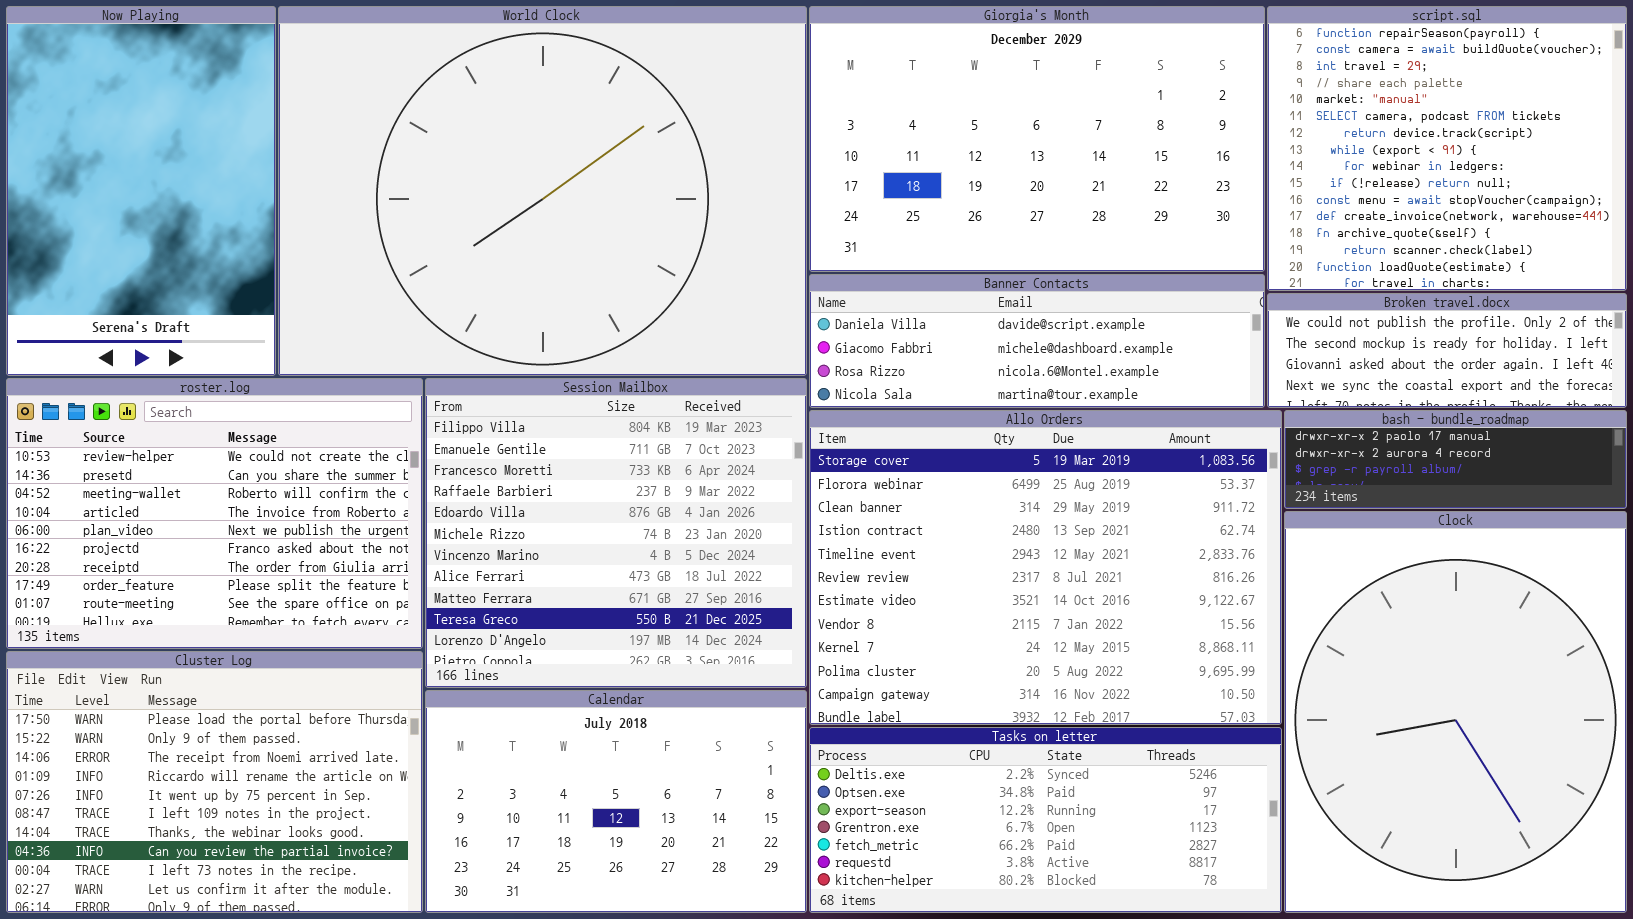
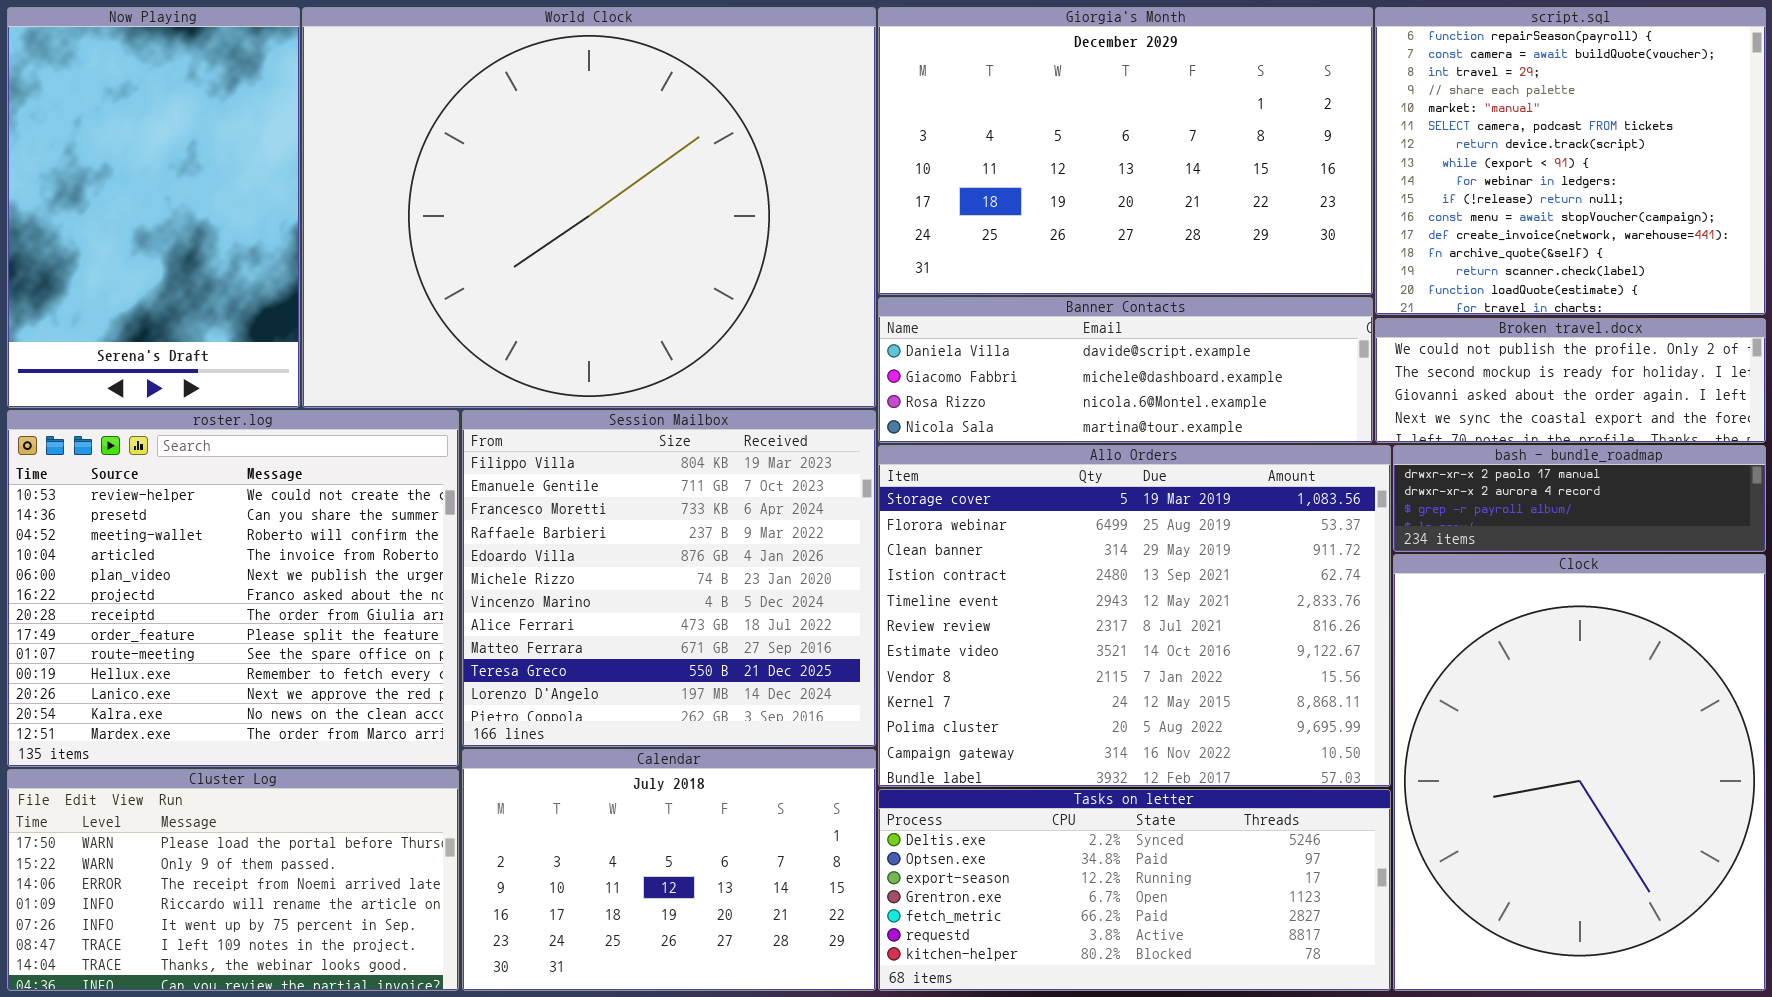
roster.log: [6,378,423,649] -> [7,410,459,767], resized
Cluster Log: [6,651,423,913] -> [7,769,459,991], resized

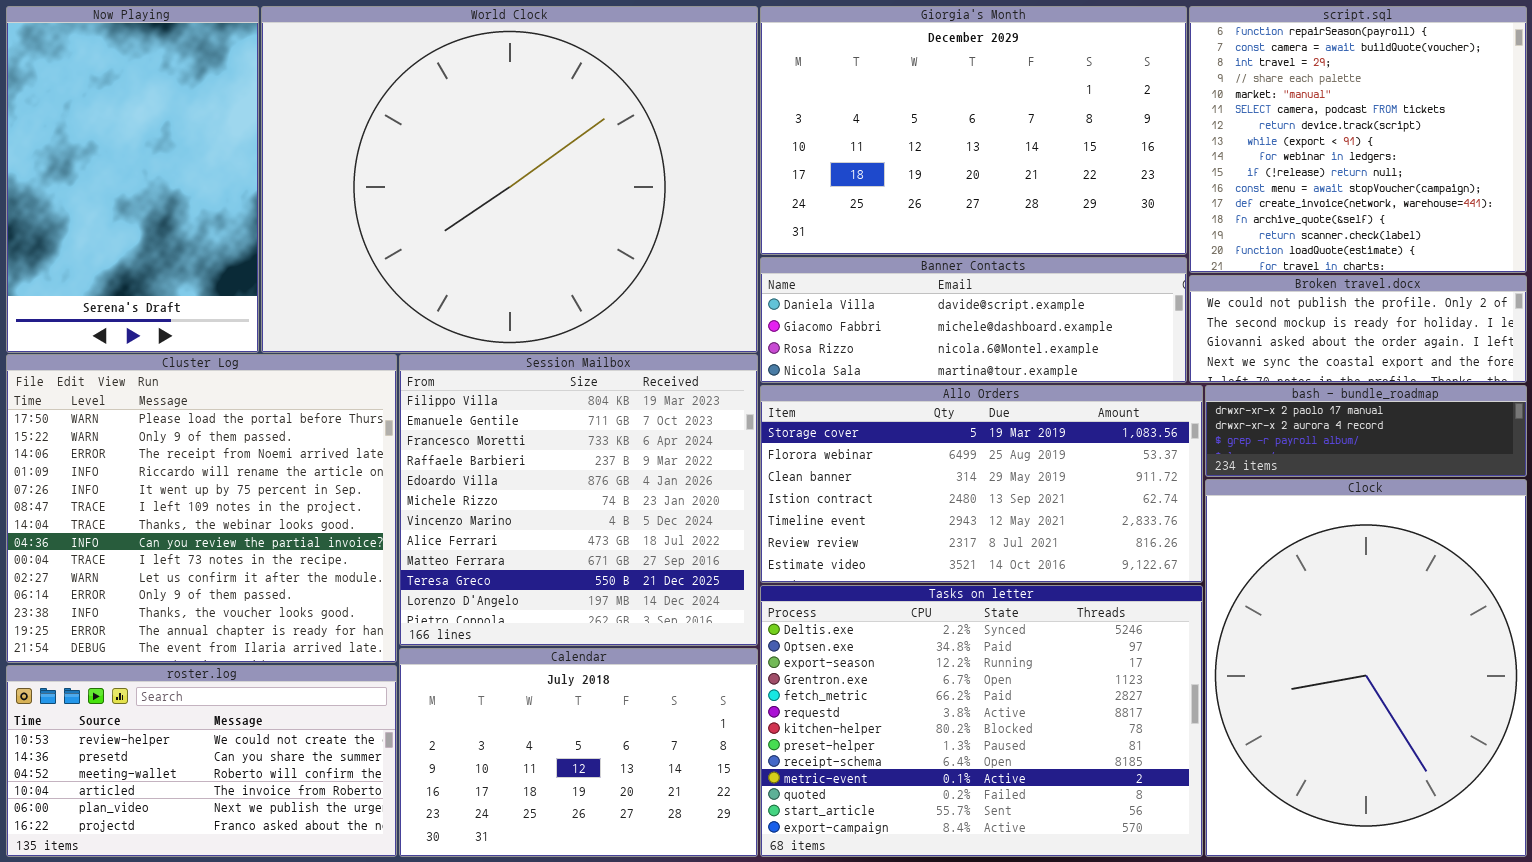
roster.log: [7,410,459,767] -> [6,665,397,857], moved, resized
Allo Orders: [878,445,1391,787] -> [760,385,1203,583], resized
Cluster Log: [7,769,459,991] -> [6,354,397,663], moved, resized
Tasks on letter: [878,789,1391,991] -> [760,585,1203,857], resized

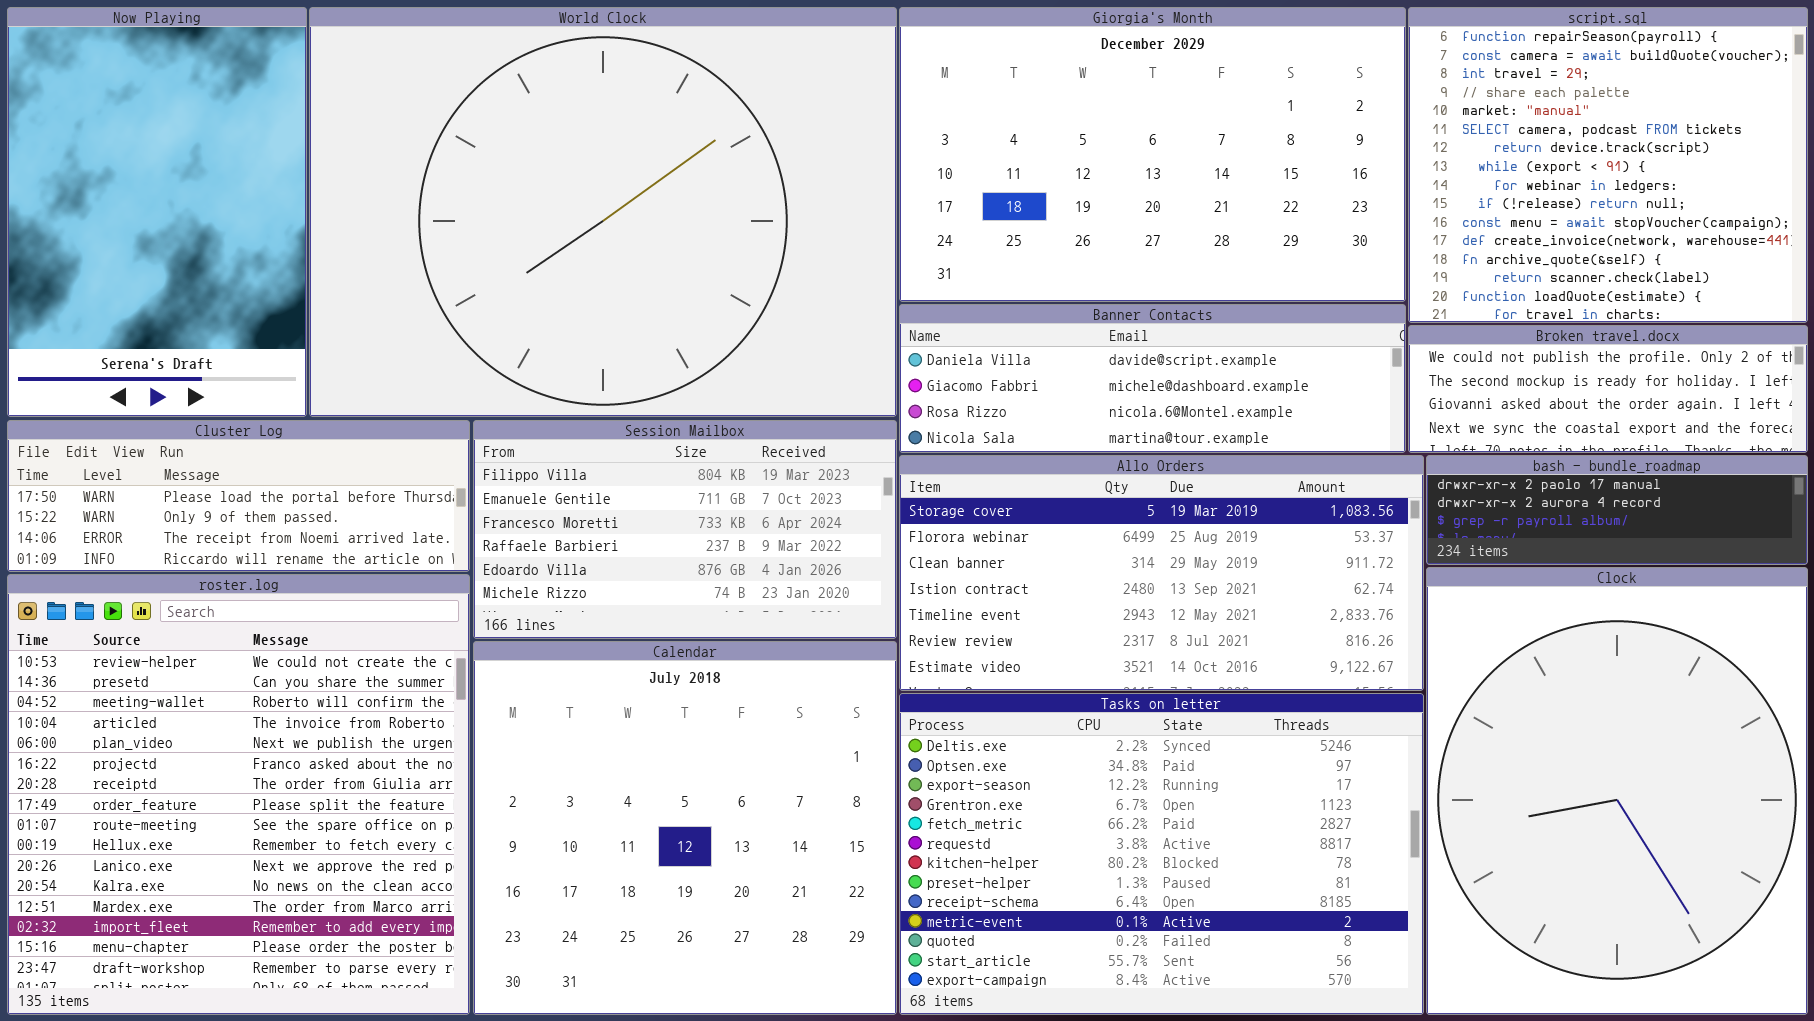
Cluster Log: [6,354,397,663] -> [7,420,470,572], resized
Session Mailbox: [399,354,758,646] -> [473,420,897,639], resized
Calendar: [399,648,758,857] -> [473,641,897,1015], resized
roster.log: [6,665,397,857] -> [7,574,470,1015], resized

